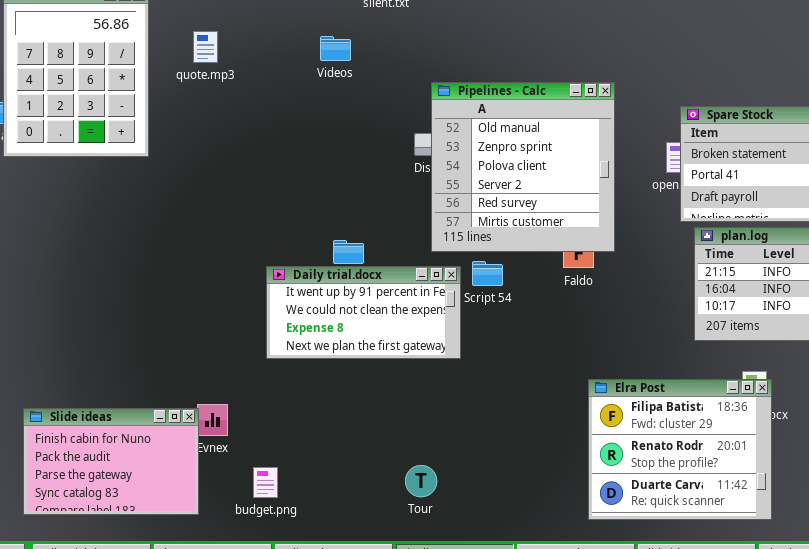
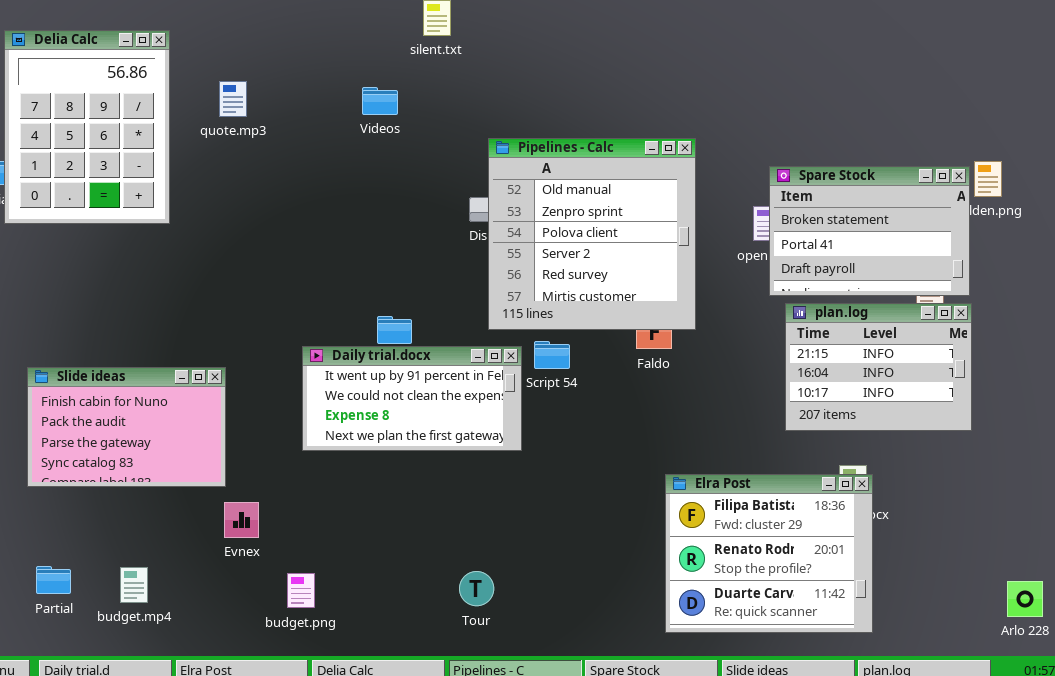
Slide ideas: [23,408,199,515] -> [27,367,226,487], moved

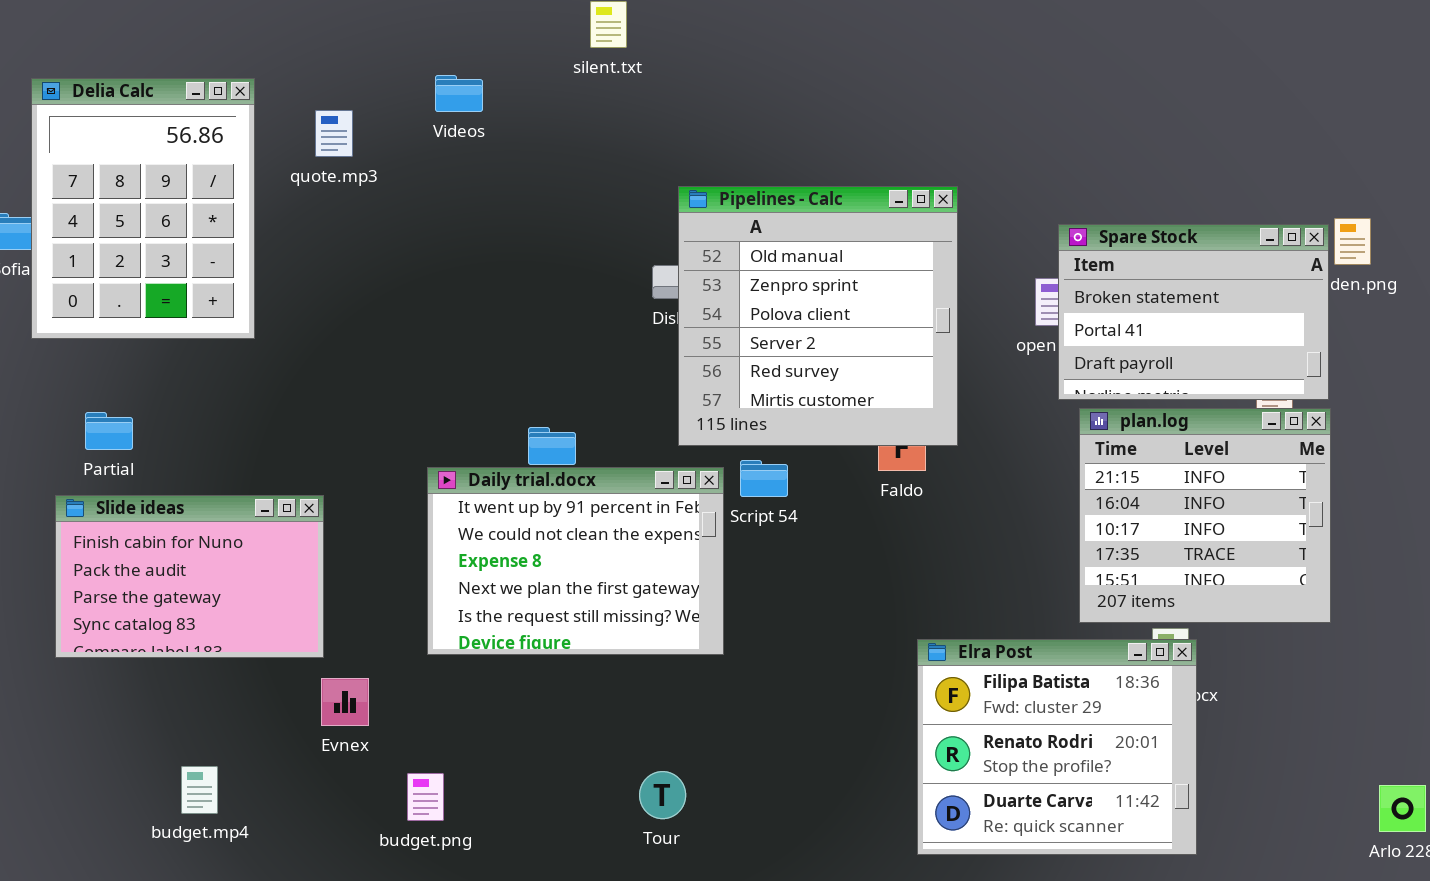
Delia Calc: [4,30,170,224] -> [31,78,255,339], moved
Videos: [362,87,398,115] -> [435,75,483,112], moved
plan.log: [785,303,972,431] -> [1079,408,1331,623], resized
Daily trial.docx: [302,346,522,451] -> [427,467,724,655], resized
Partial: [36,566,71,594] -> [85,412,133,450], moved

